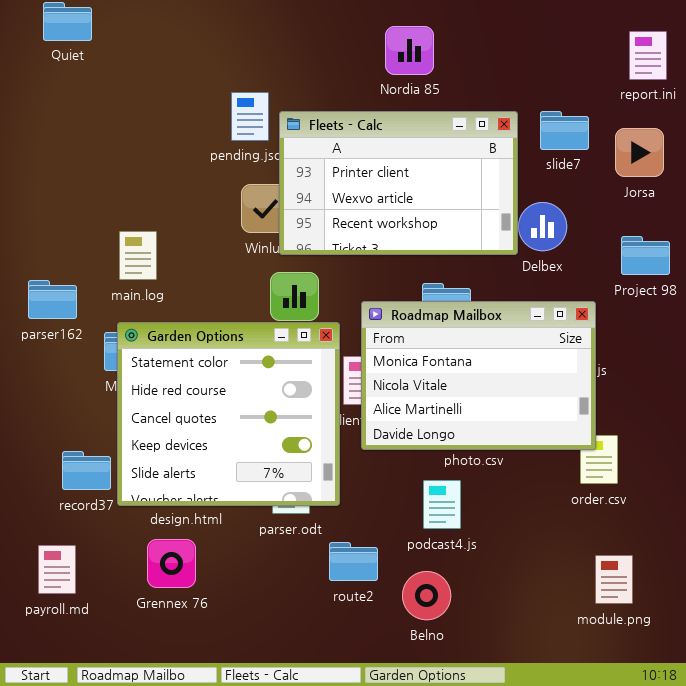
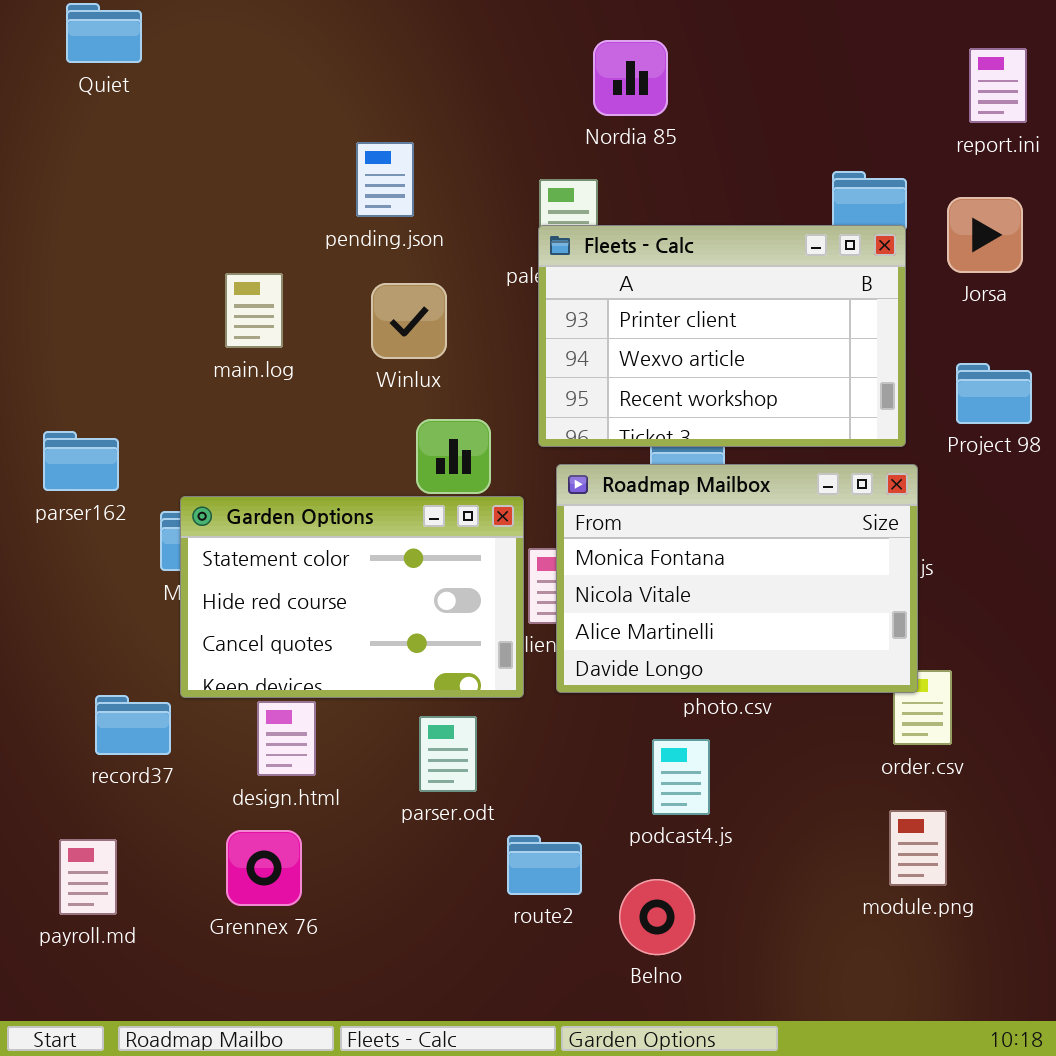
Fleets - Calc: [279,111,518,255] -> [538,225,906,447], moved
main.log: [119,231,157,280] -> [225,273,283,348], moved
Garden Options: [117,322,340,506] -> [180,496,524,698], resized
module.png: [595,555,633,604] -> [889,810,947,886], moved

